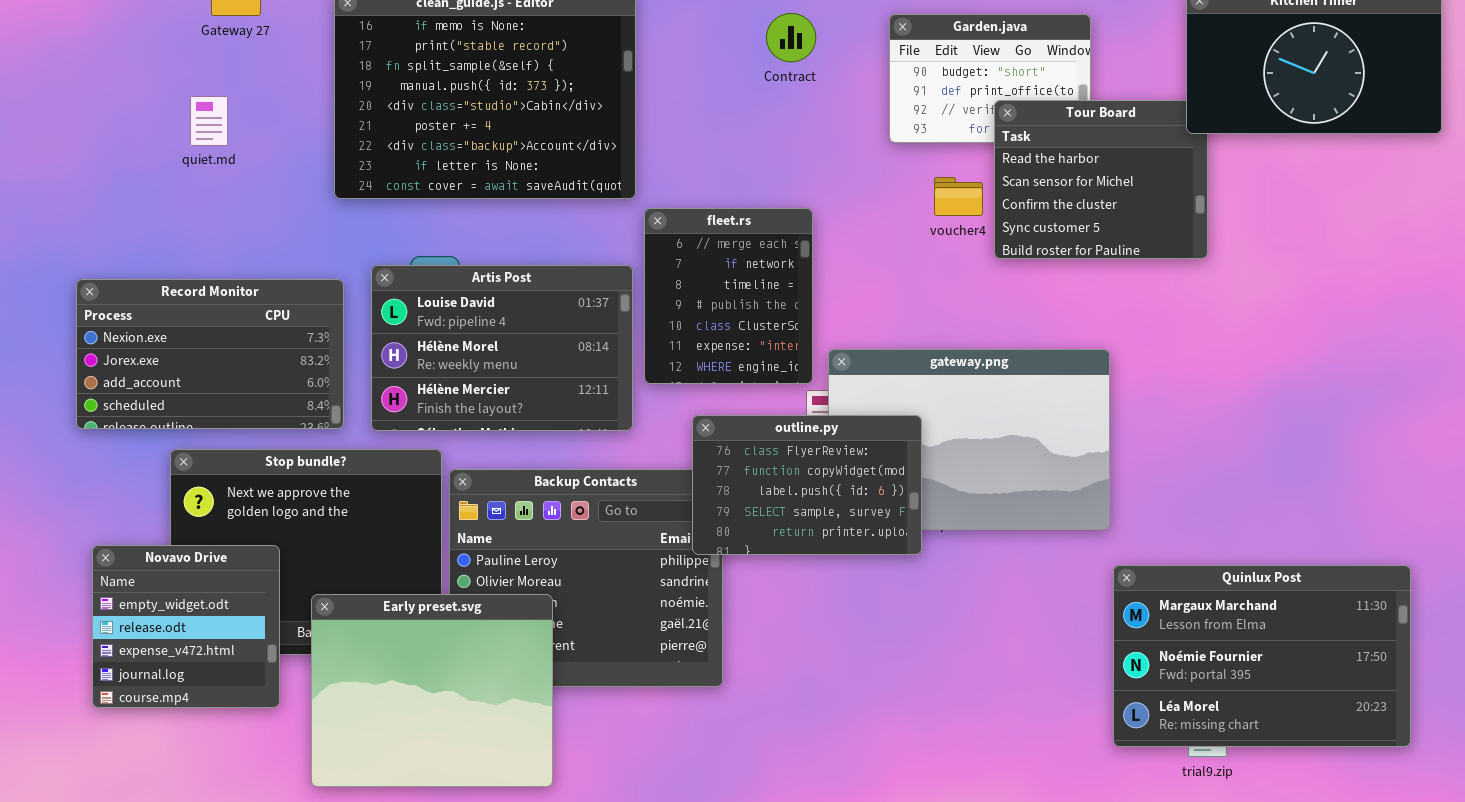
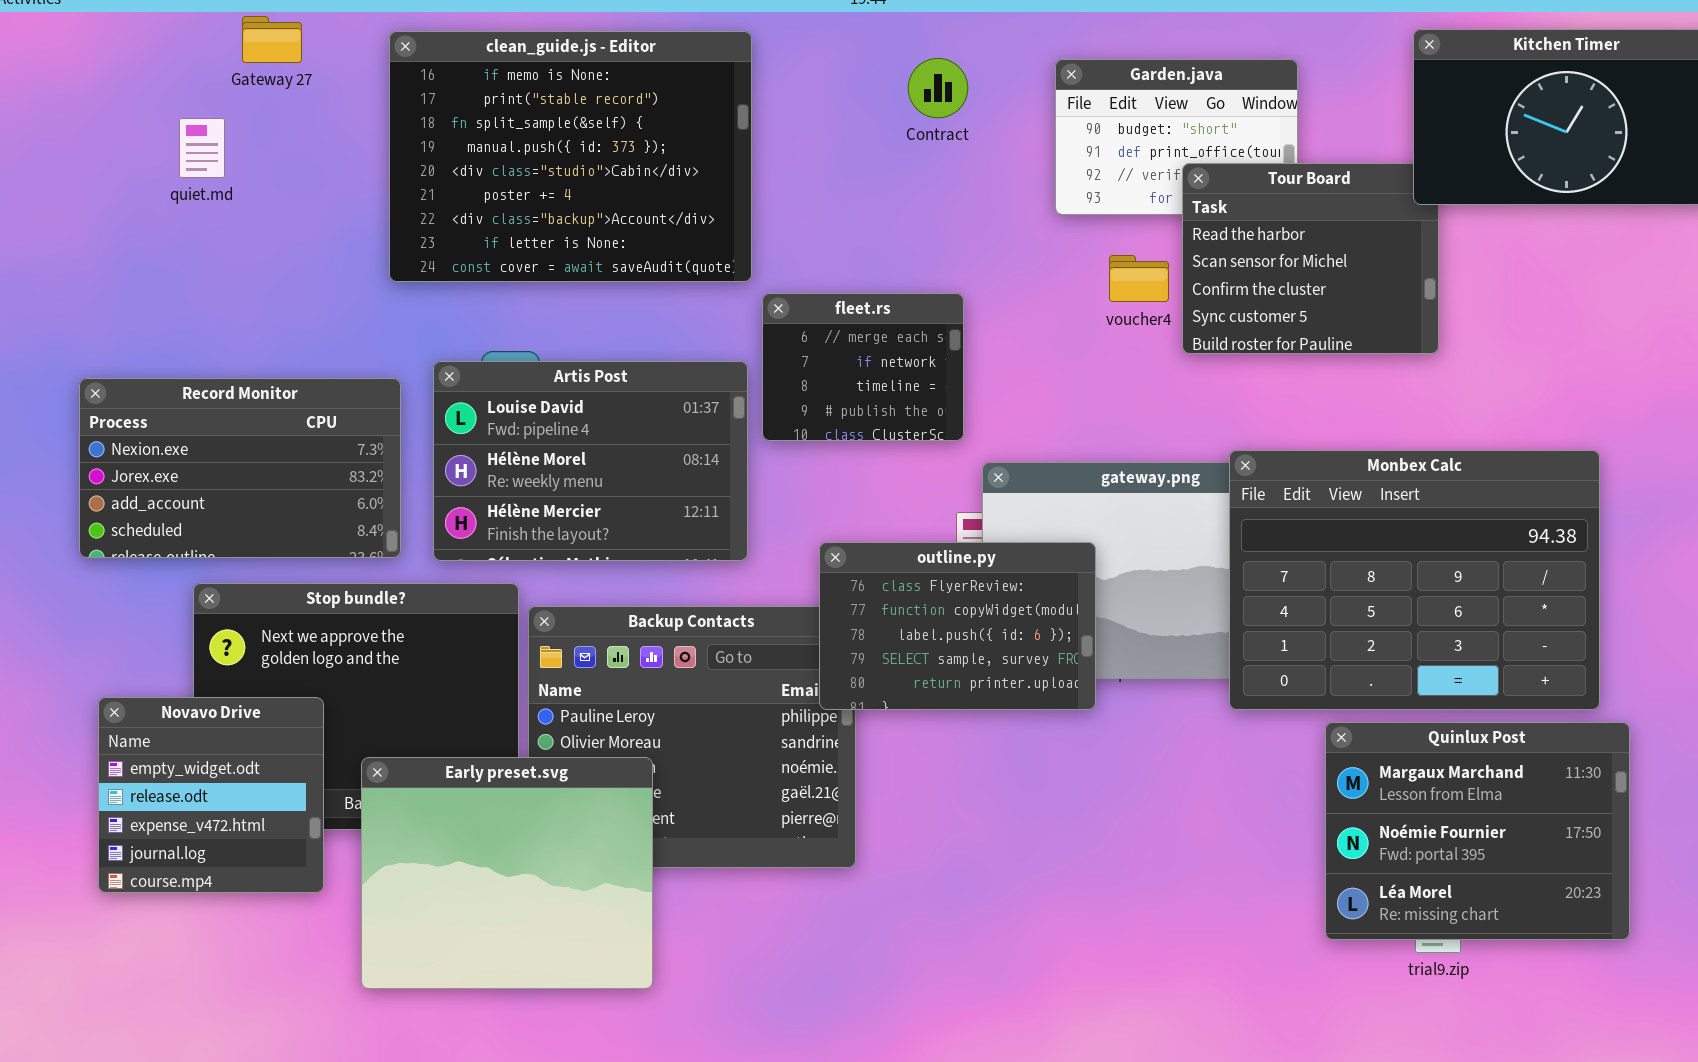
quiet.md: [190,96,228,146] -> [179,118,225,178], moved
fleet.rs: [644,208,813,384] -> [762,293,964,441], resized
Monbex Calc: none -> [1229,450,1600,710], opened
Quinlux Post: [1113,565,1411,747] -> [1325,722,1630,940], resized

